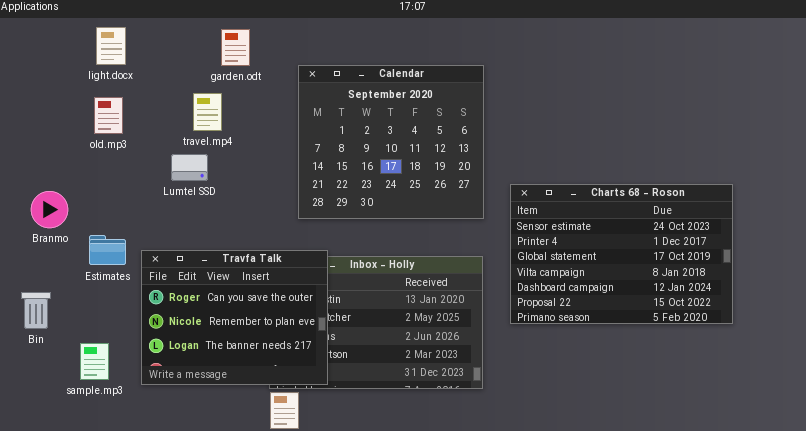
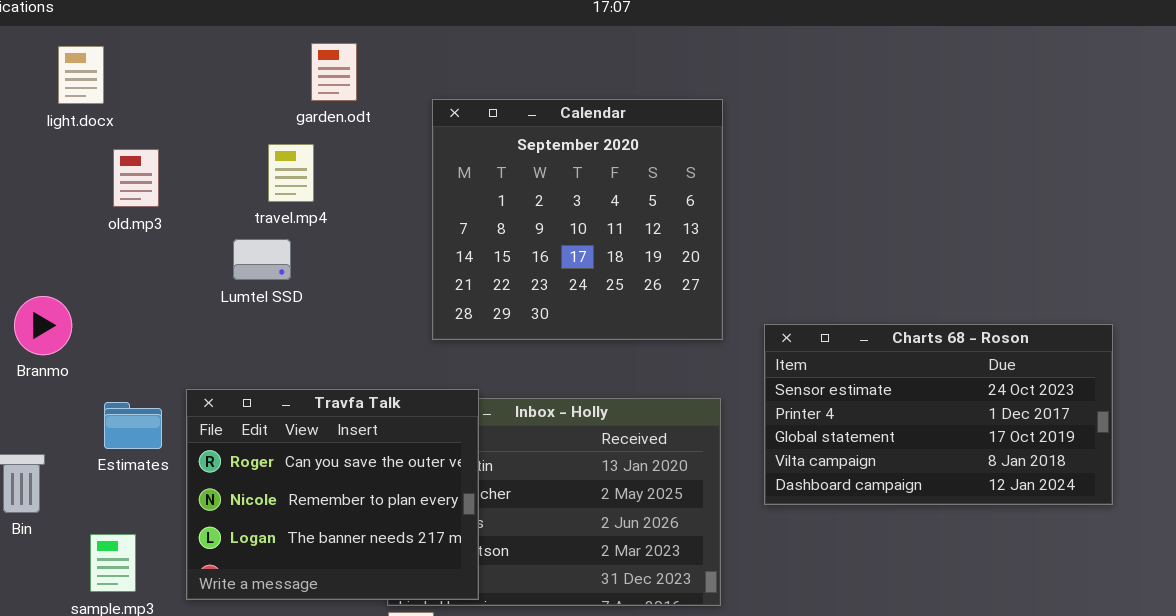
light.docx: [96,27,126,65] -> [58,46,104,104], moved
Charts 68 - Roson: [510,184,733,324] -> [764,324,1113,505], resized
Estimates: [89,235,126,265] -> [104,402,162,449], moved

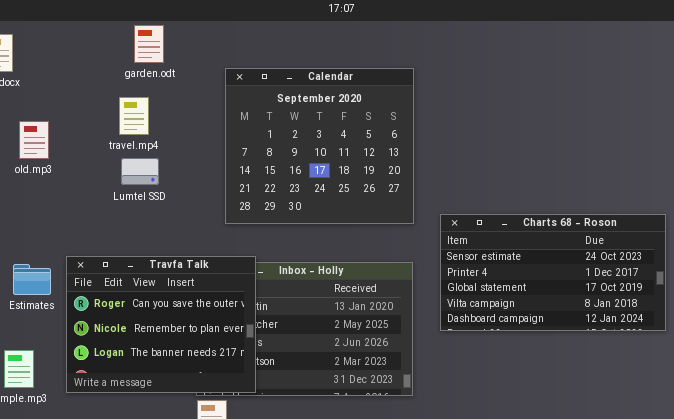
garden.odt: [311,43,357,101] -> [134,25,164,63], moved
old.mp3: [113,149,159,207] -> [19,121,49,159], moved
Lumtel SSD: [233,239,291,280] -> [121,158,159,185], moved

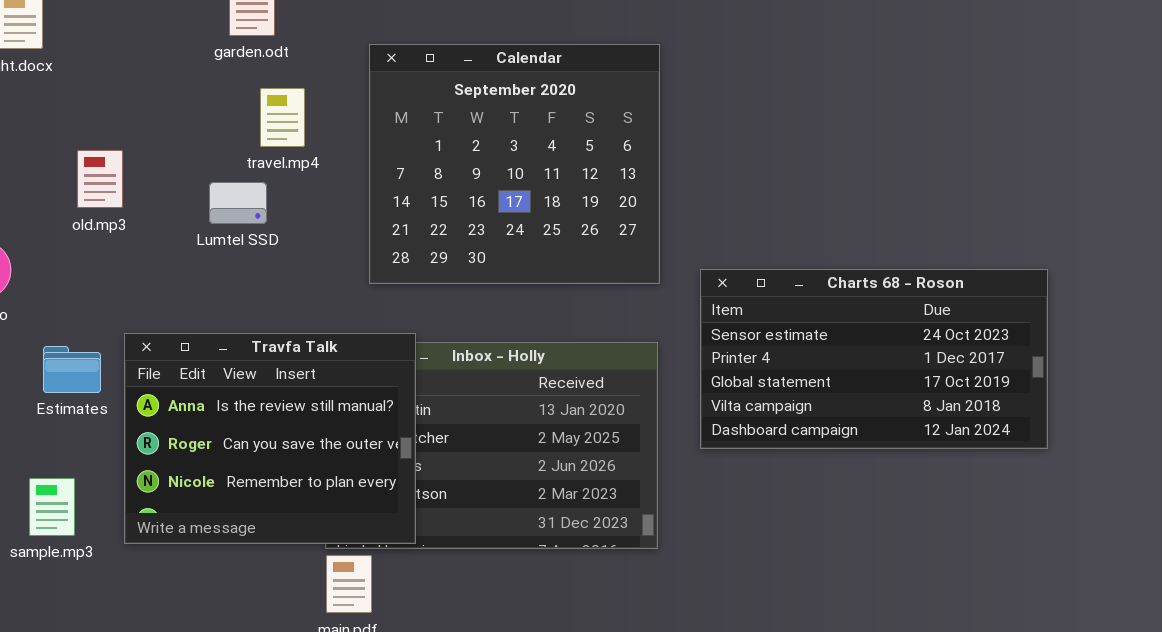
travel.mp4: [119,97,149,135] -> [260,88,305,147], moved
old.mp3: [19,121,49,159] -> [77,150,123,208], moved
Travfa Talk: [66,256,256,393] -> [124,333,416,544], scrolled up 1 row

